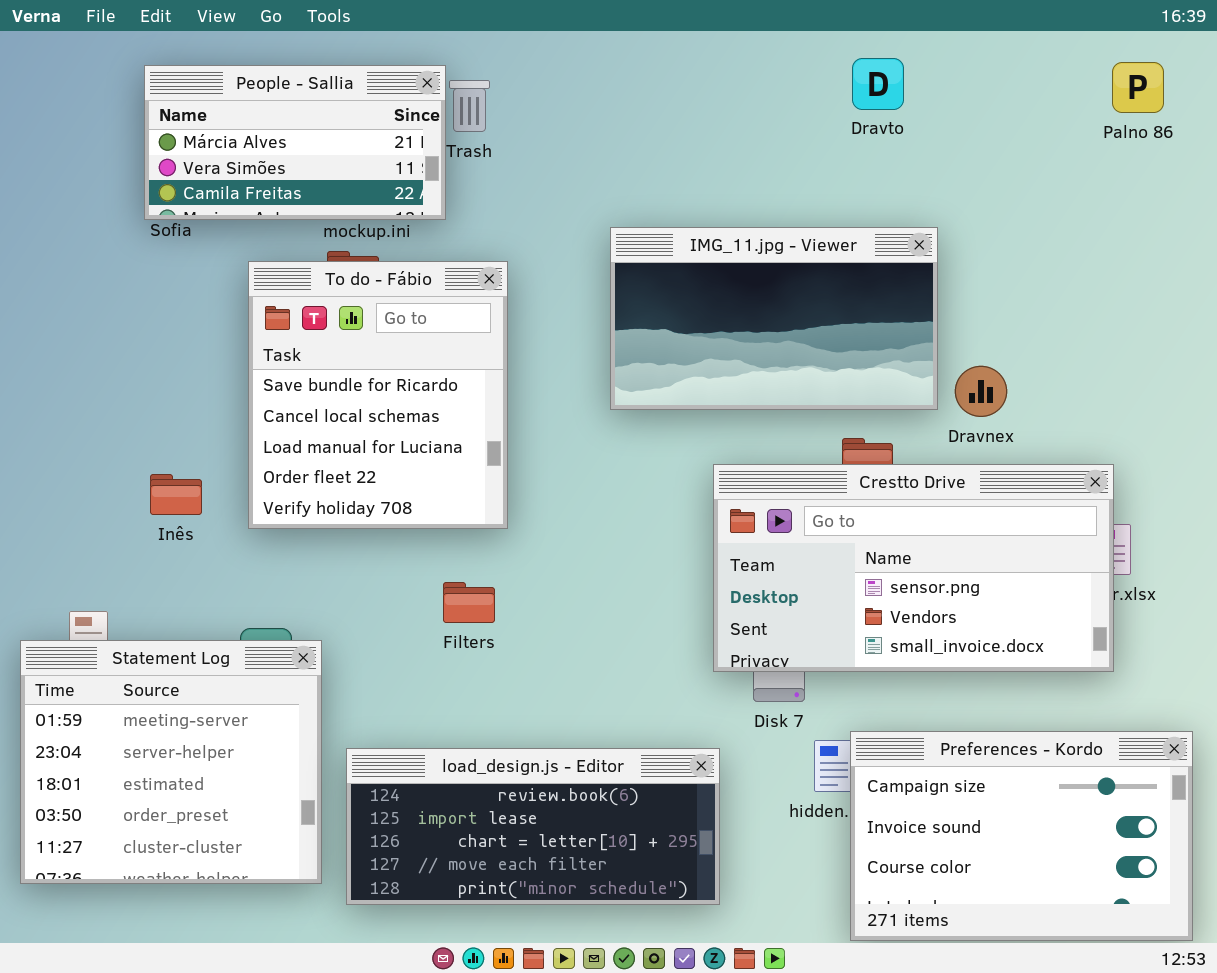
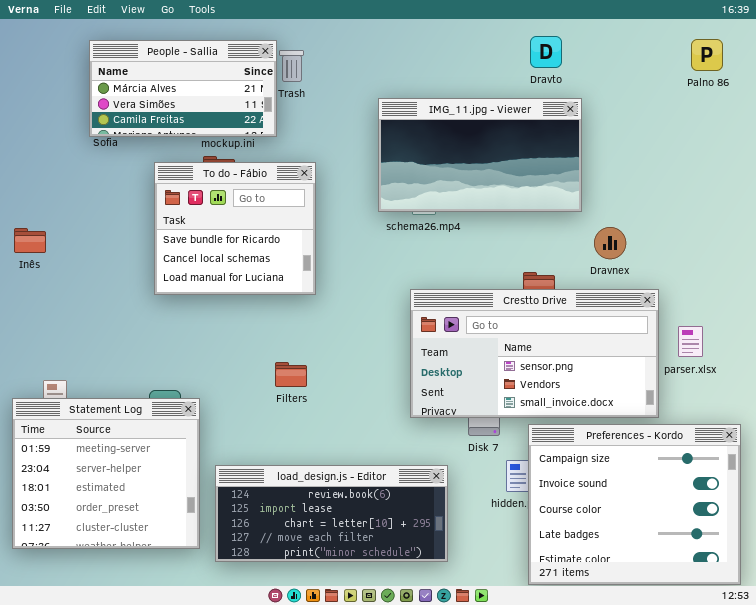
IMG_11.jpg - Viewer: [610,227,938,410] -> [378,98,582,212], moved
To do - Fábio: [248,261,508,529] -> [154,162,316,295], resized
Crestto Drive: [713,464,1114,672] -> [410,289,659,418], moved
Inês: [150,474,202,515] -> [14,228,46,253], moved
Preferences - Kordo: [850,731,1193,941] -> [528,424,741,585], resized

